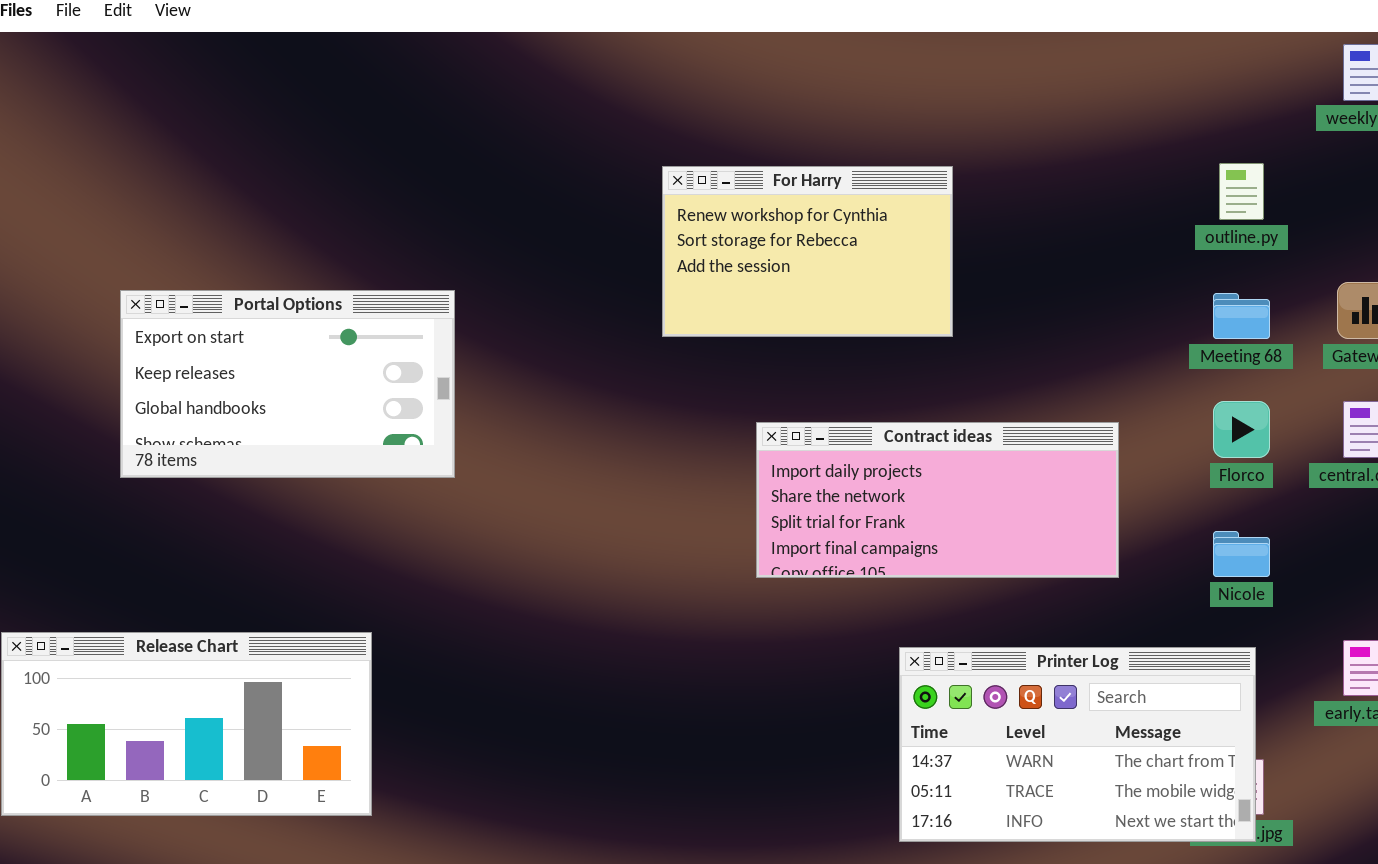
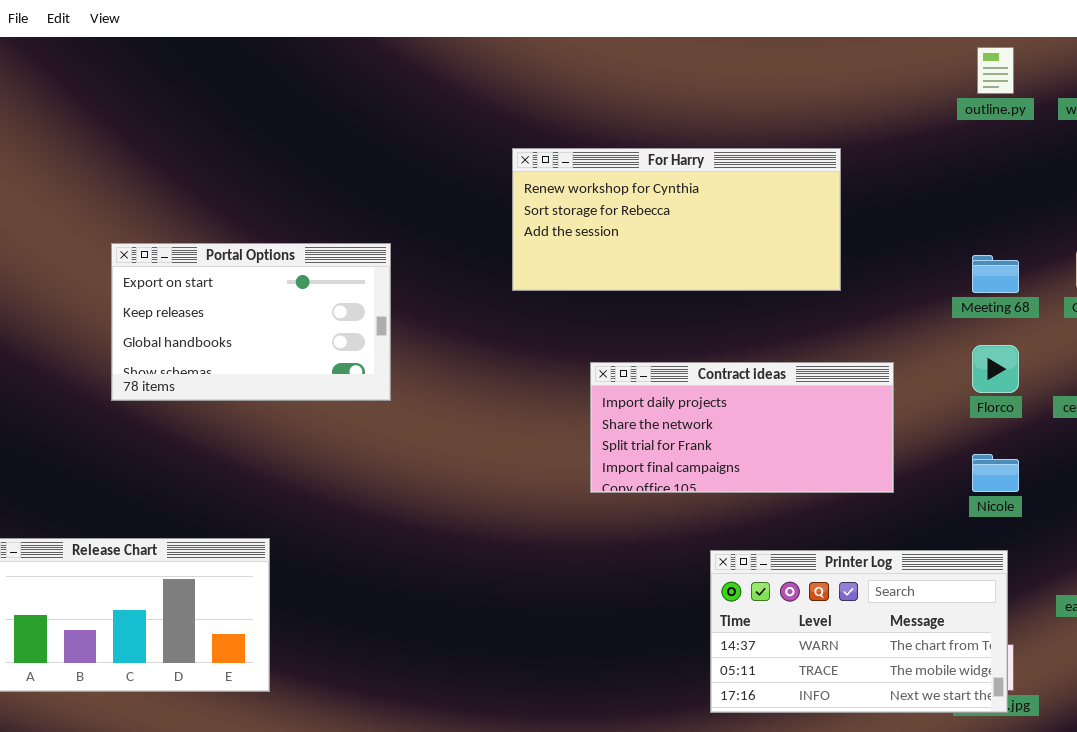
outline.py: [1219,163,1264,220] -> [977,47,1014,94], moved
For Harry: [662,166,953,337] -> [512,148,841,291], resized
Portal Options: [120,290,455,478] -> [111,243,391,401], moved

